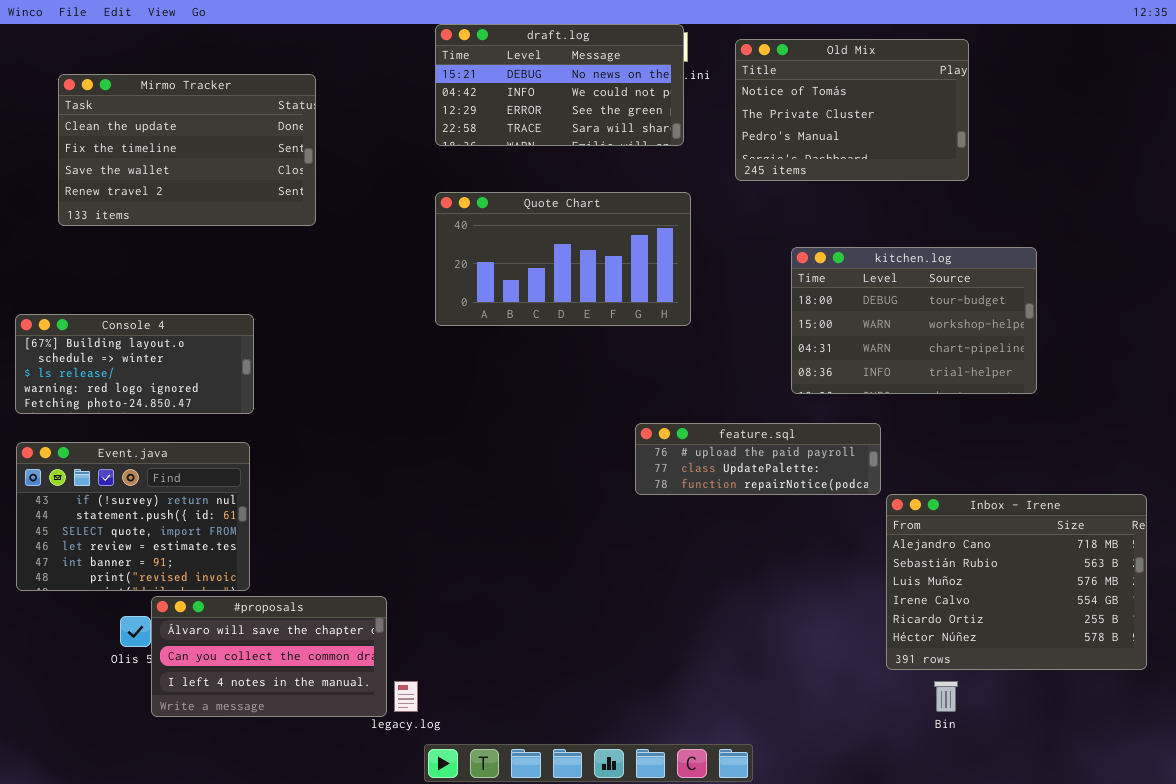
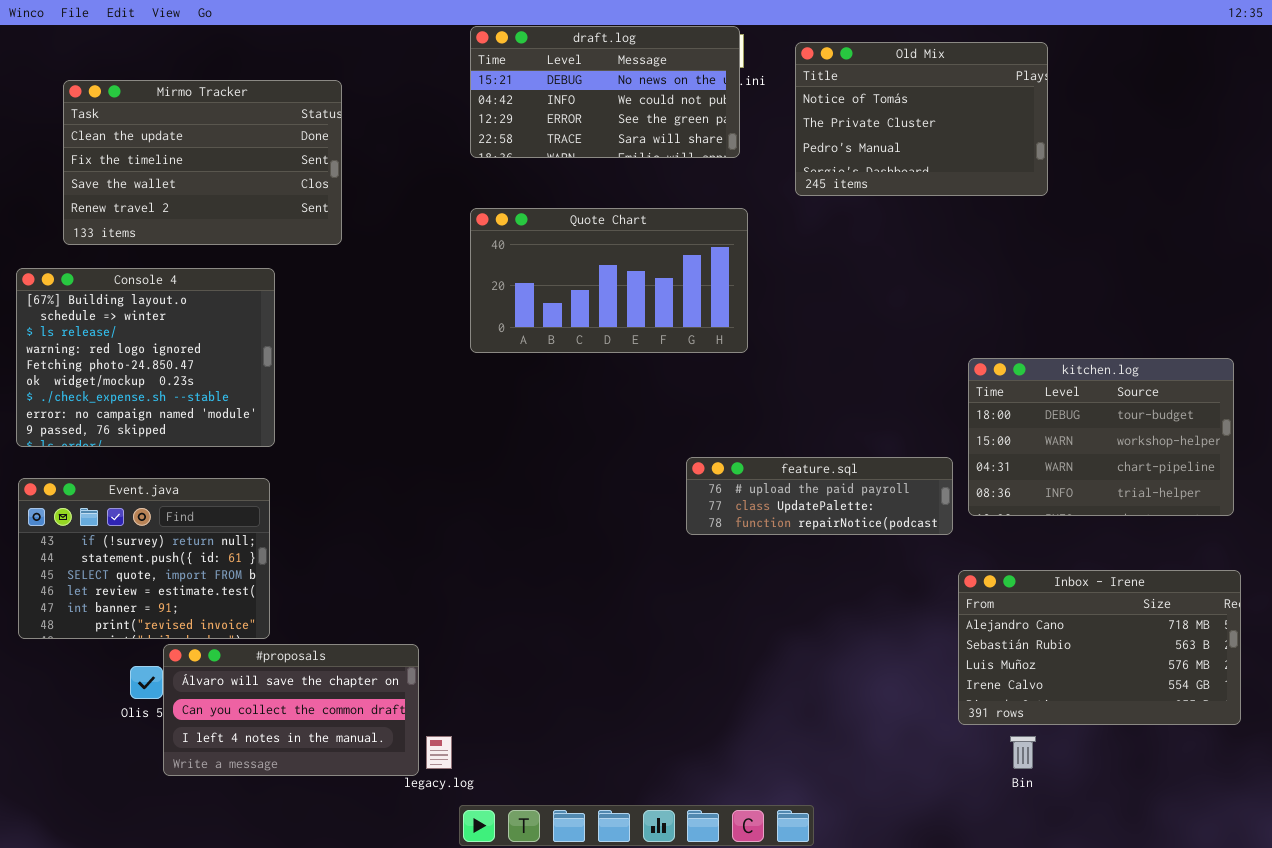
kitchen.log: [791,247,1037,394] -> [968,358,1234,516], moved
Console 4: [15,314,254,414] -> [16,268,275,447], resized
Inbox - Irene: [886,494,1147,670] -> [958,570,1241,725], resized

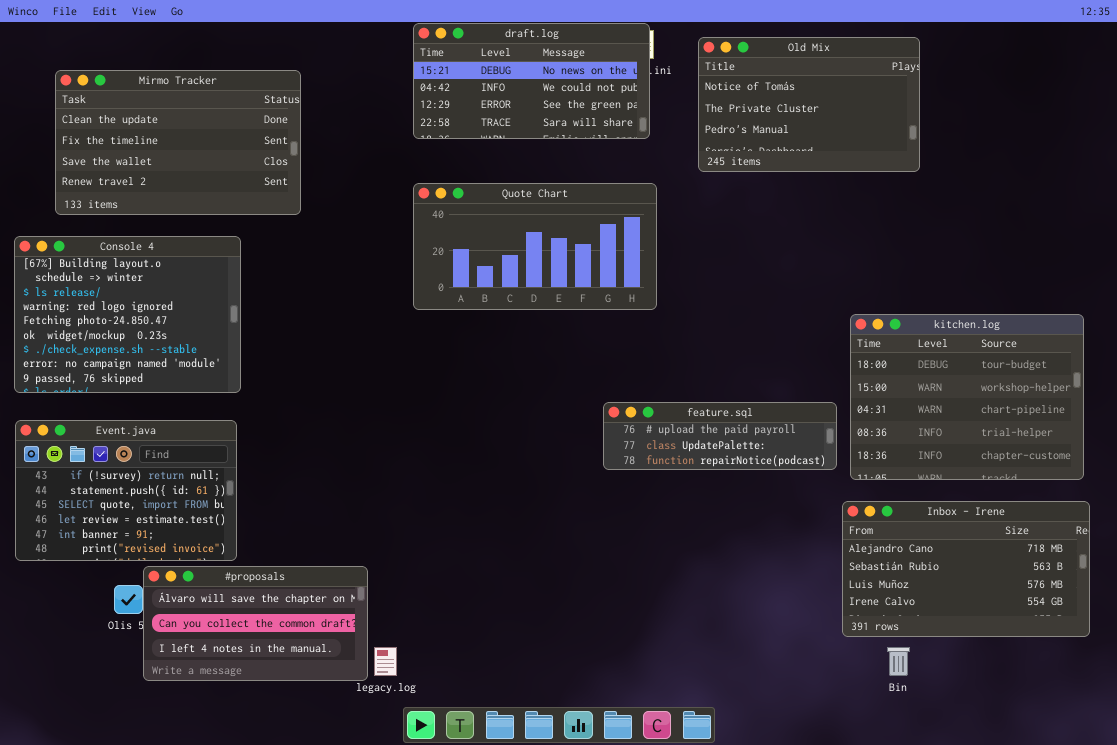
kitchen.log: [968,358,1234,516] -> [850,314,1084,480], resized

